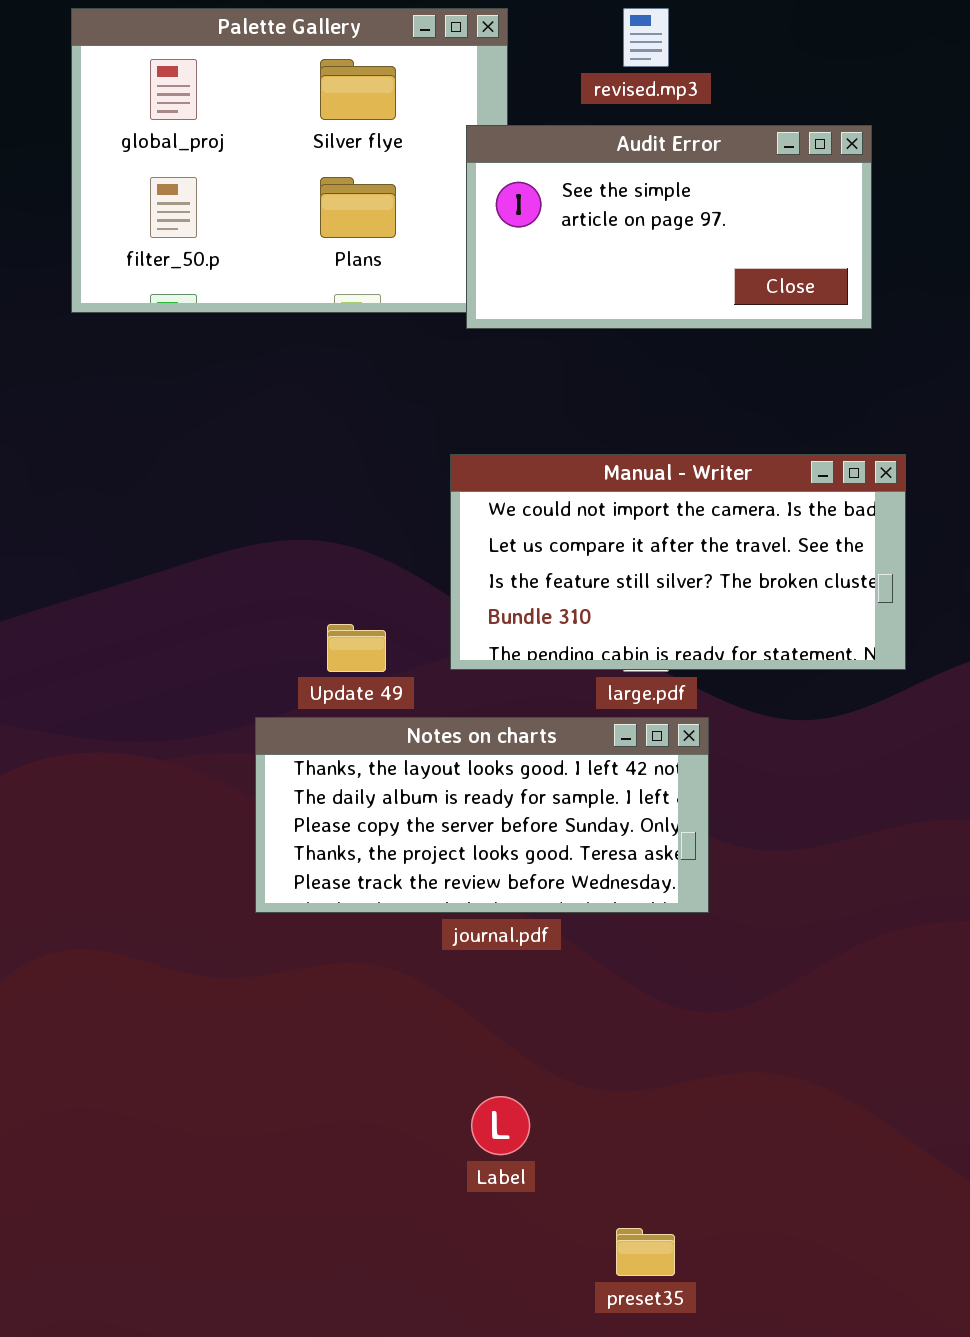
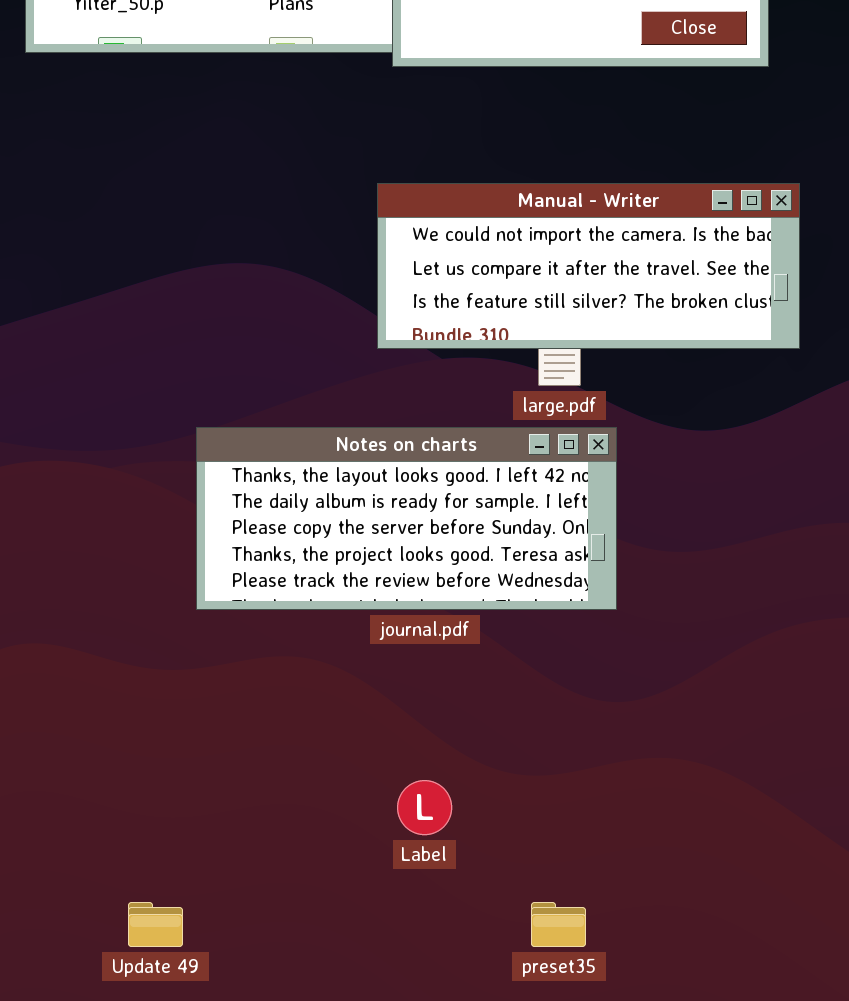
Manual - Writer: [450,454,906,670] -> [377,183,800,349], resized
Update 49: [327,624,386,672] -> [128,902,183,947], moved

